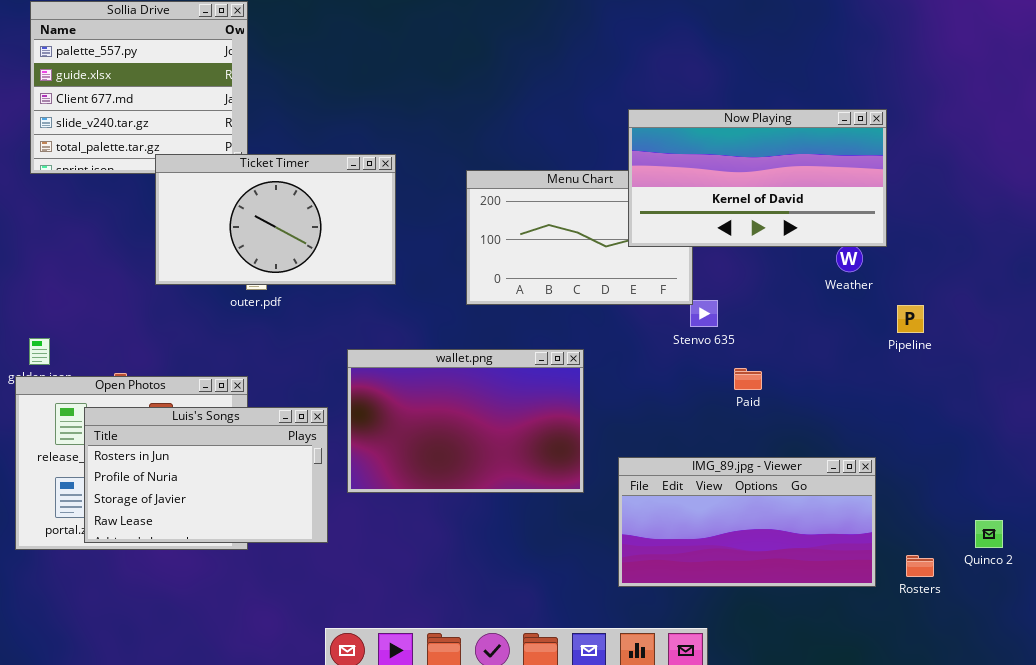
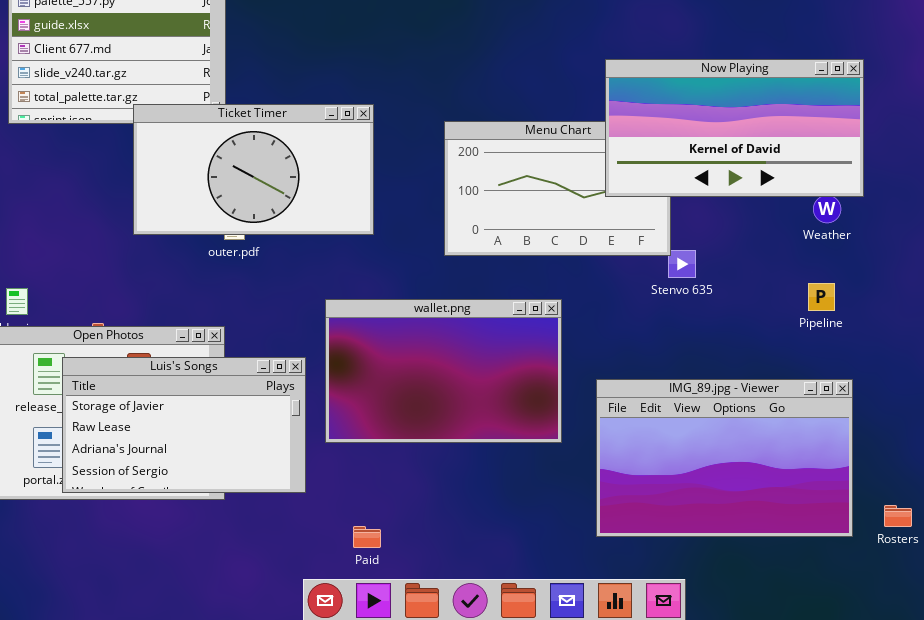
Pipeline: [897,305,924,333] -> [808,283,835,311], moved
Paid: [734,368,762,390] -> [353,526,381,548], moved
Luis's Songs: [84,407,328,543] -> [62,357,306,493], scrolled down 2 rows
IMG_89.jpg - Viewer: [618,457,876,587] -> [596,379,853,537], resized

